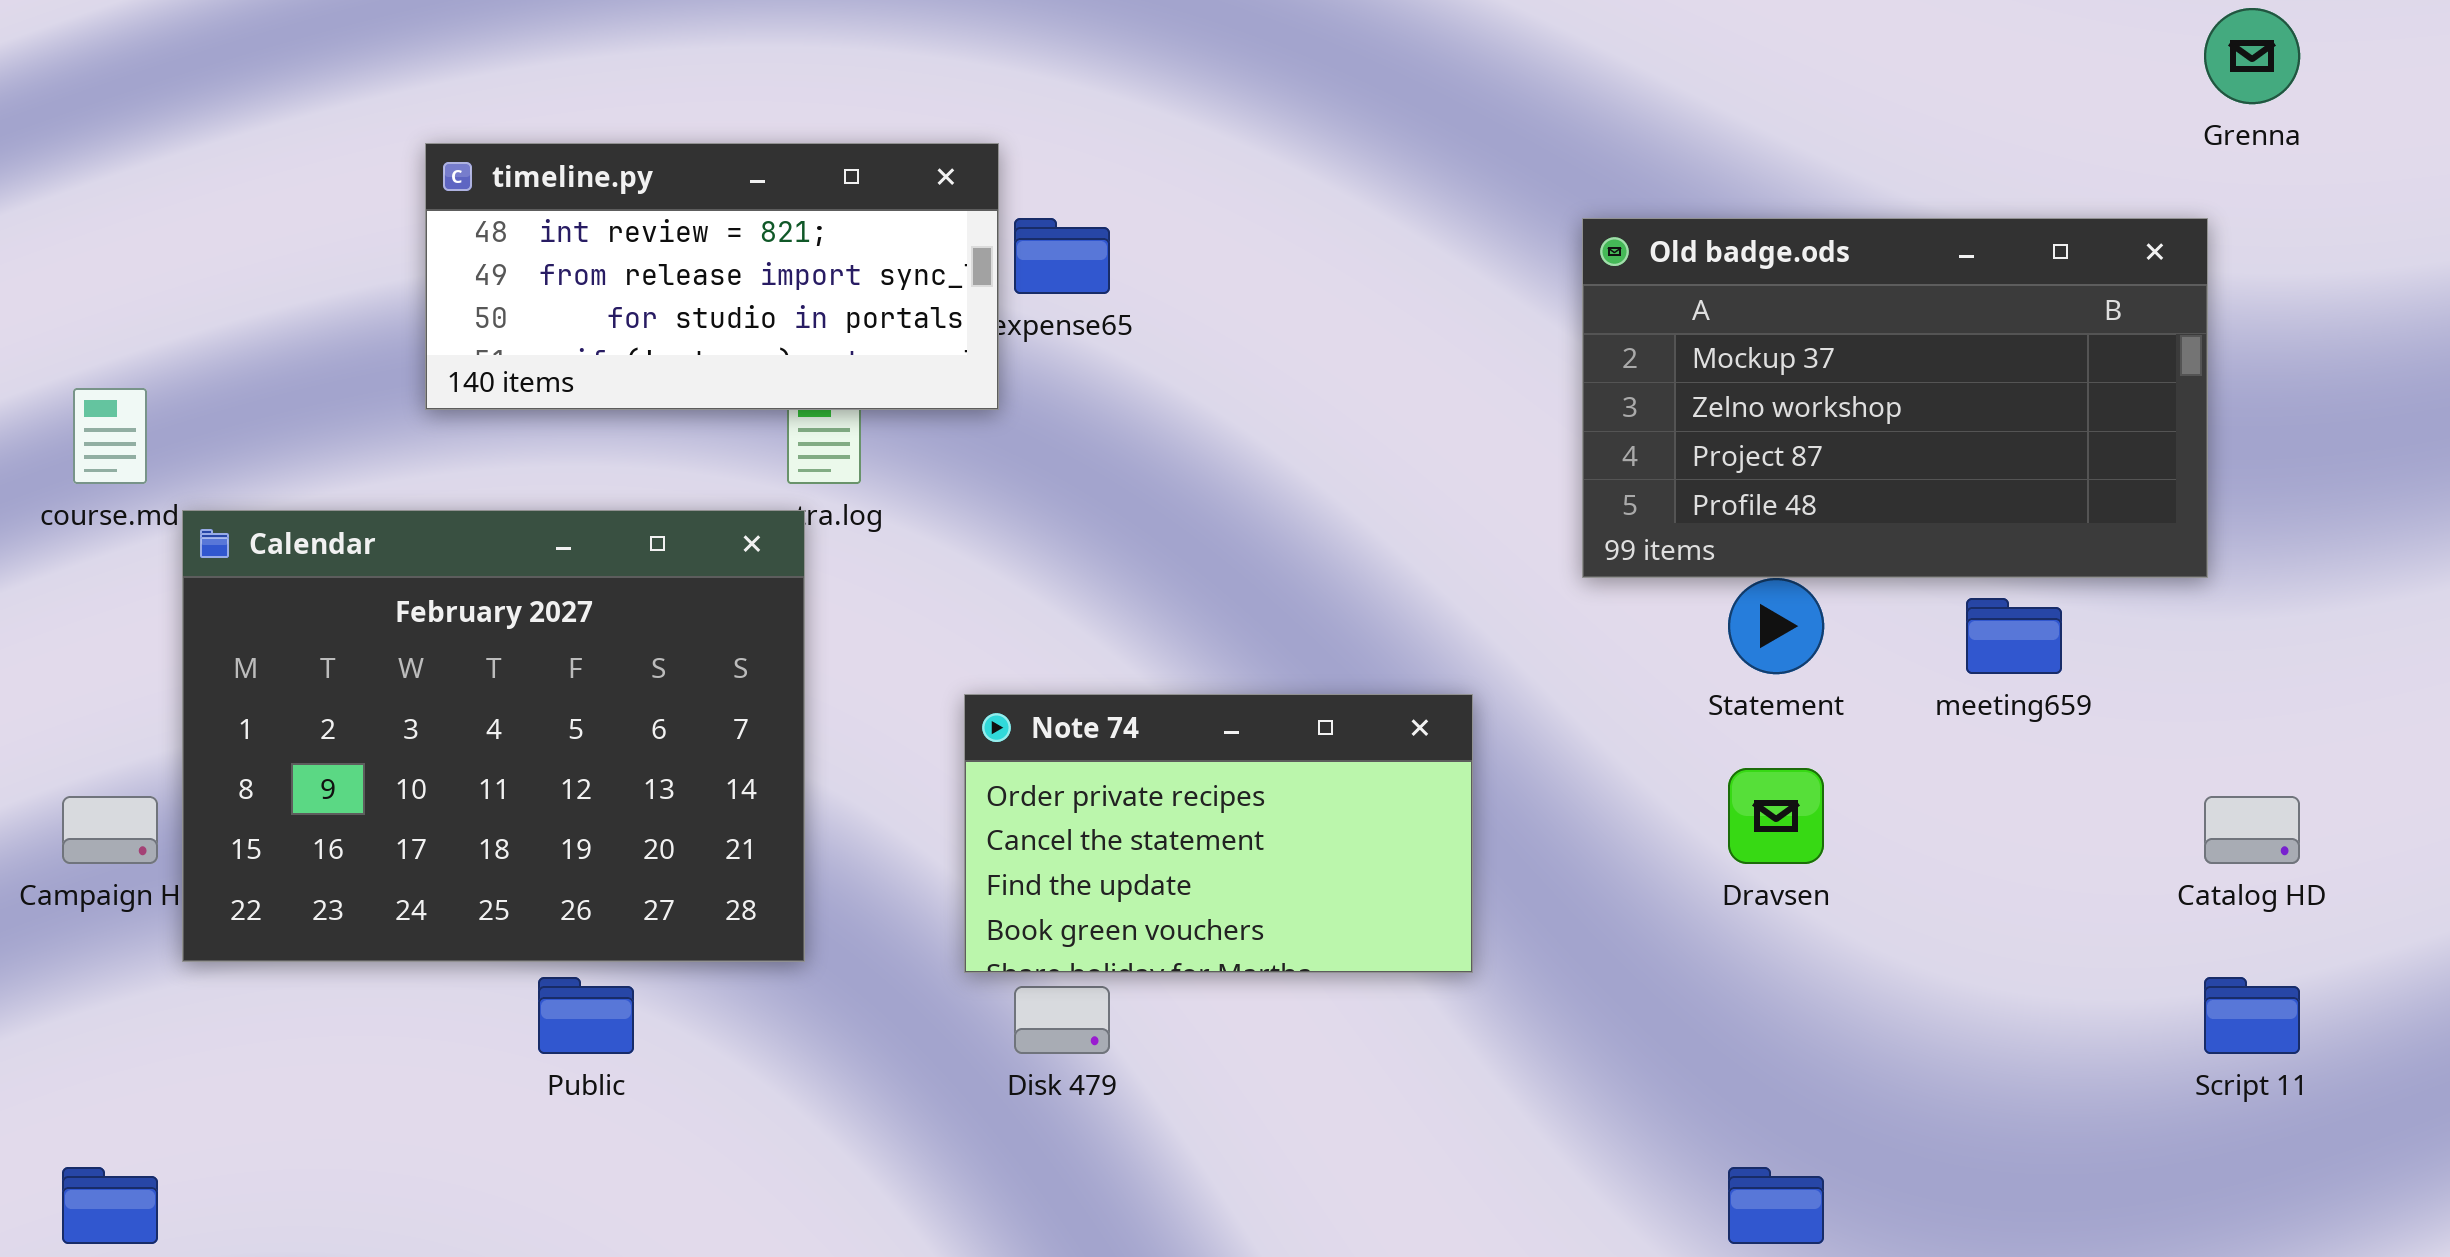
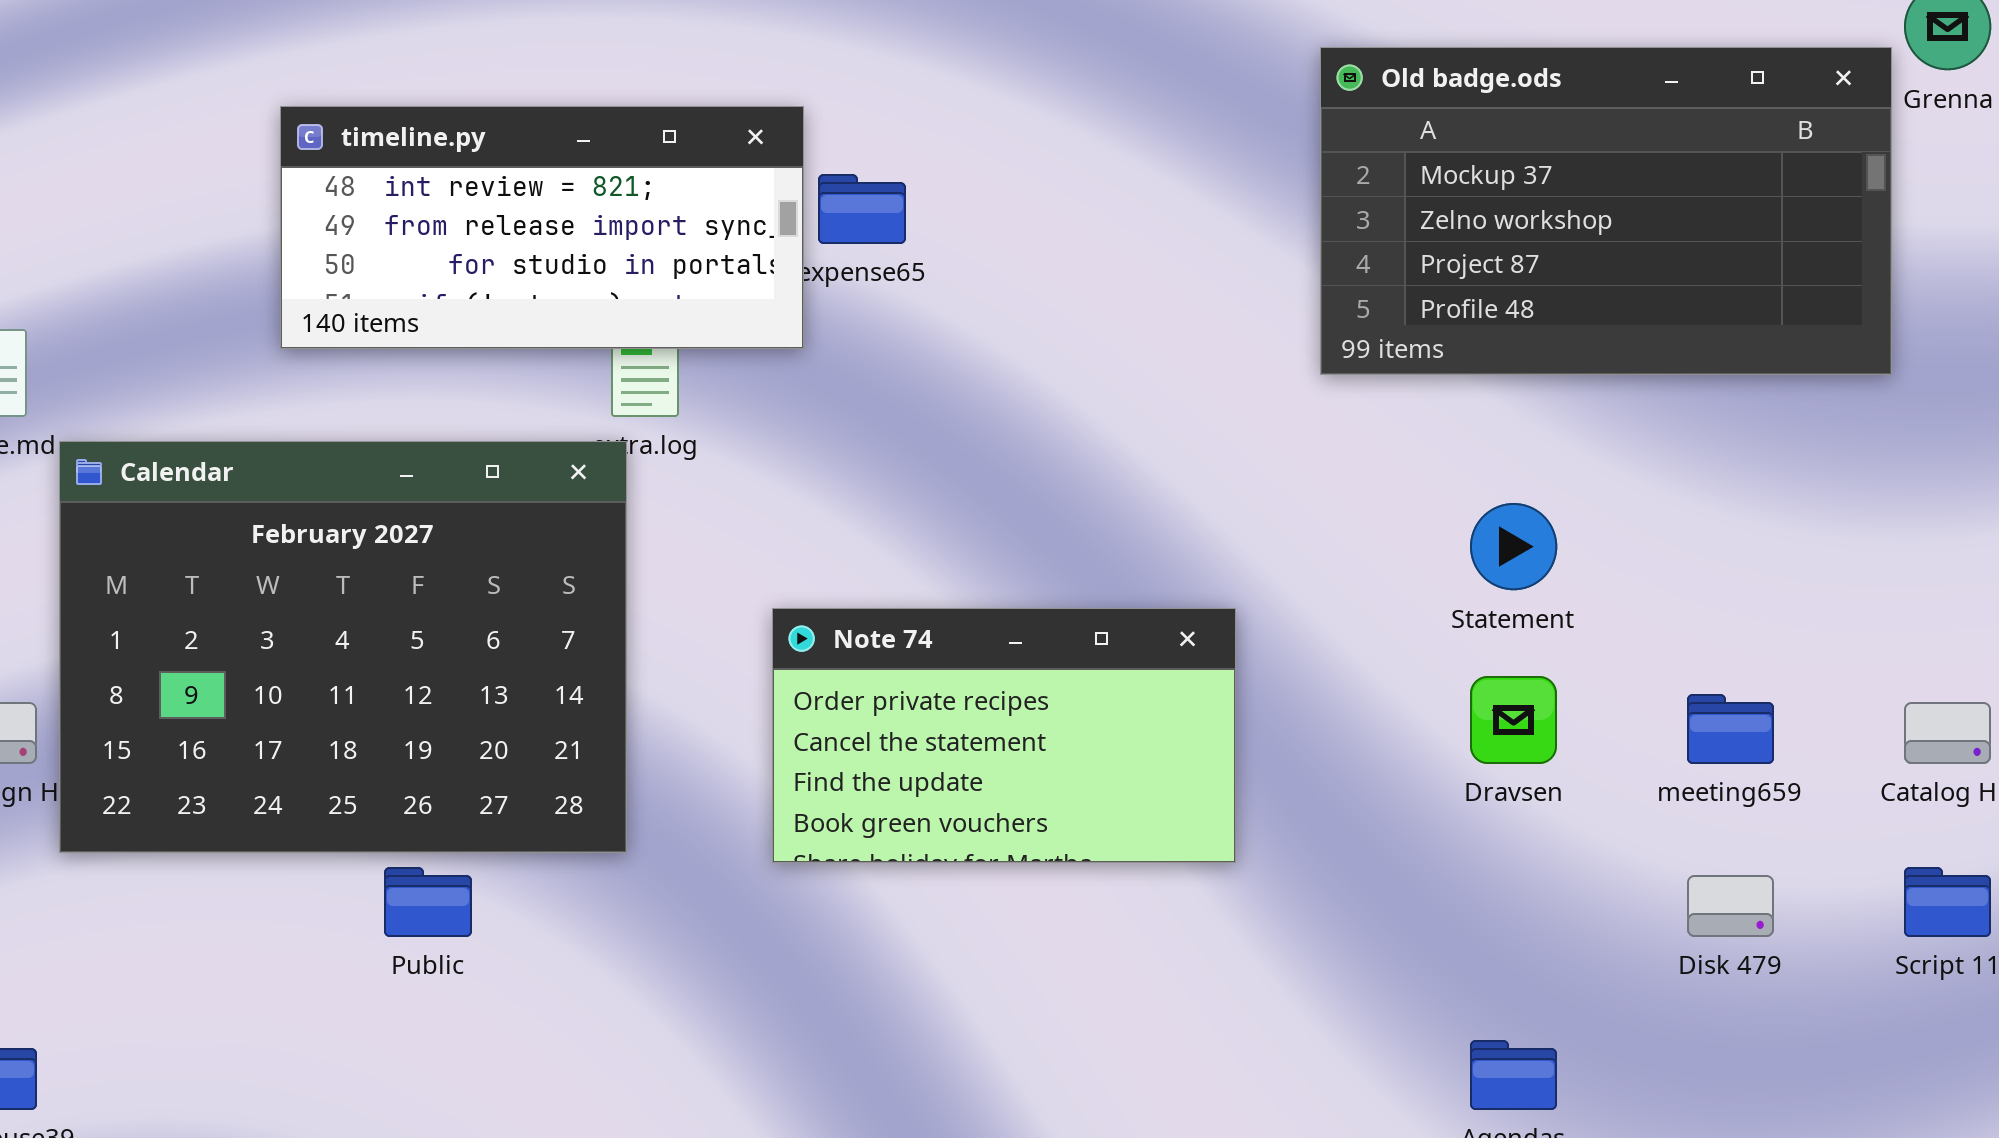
Old badge.ods: [1582,218,2208,578] -> [1320,47,1892,375], moved
meeting659: [1966,598,2062,674] -> [1687,694,1774,764], moved
Disk 479: [1014,986,1110,1054] -> [1687,875,1774,937], moved

